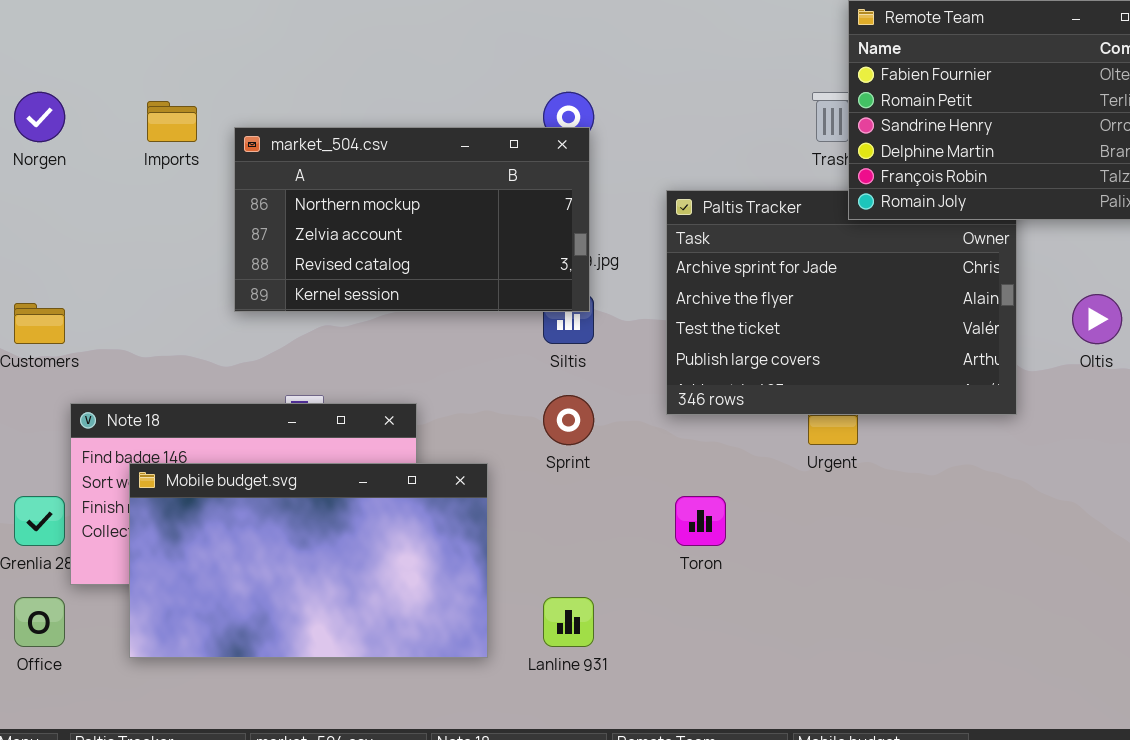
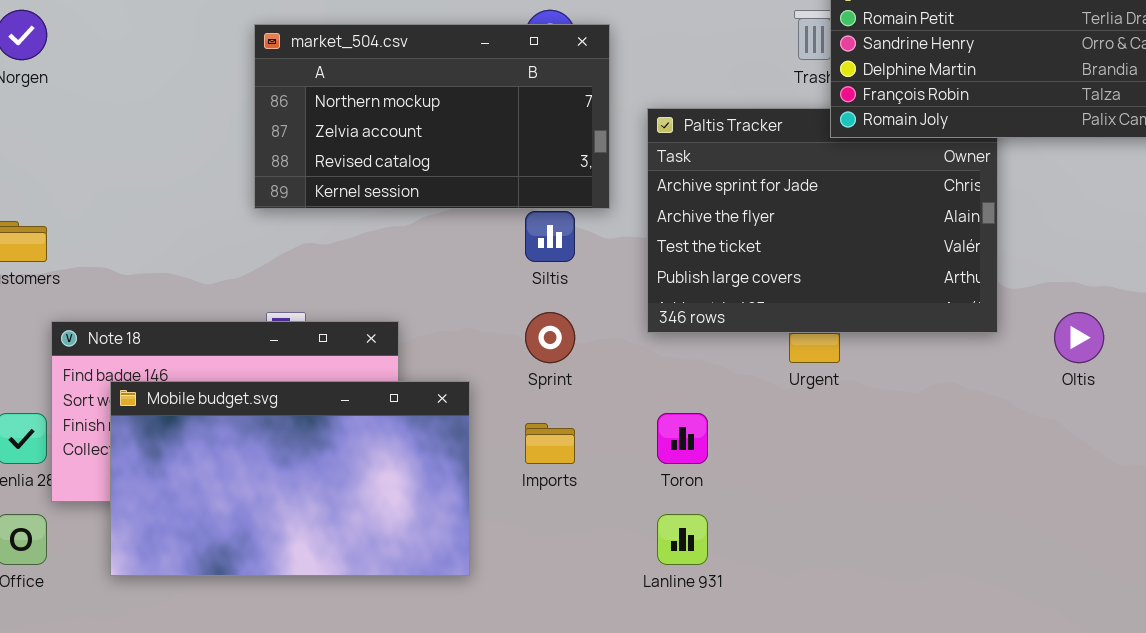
Imports: [147,101,197,142] -> [525,423,575,464], moved
market_504.csv: [234,127,590,312] -> [254,24,610,209], moved
Oltis: [1072,294,1122,344] -> [1054,312,1104,363], moved
Lanline 931: [543,597,594,647] -> [657,514,708,565], moved

